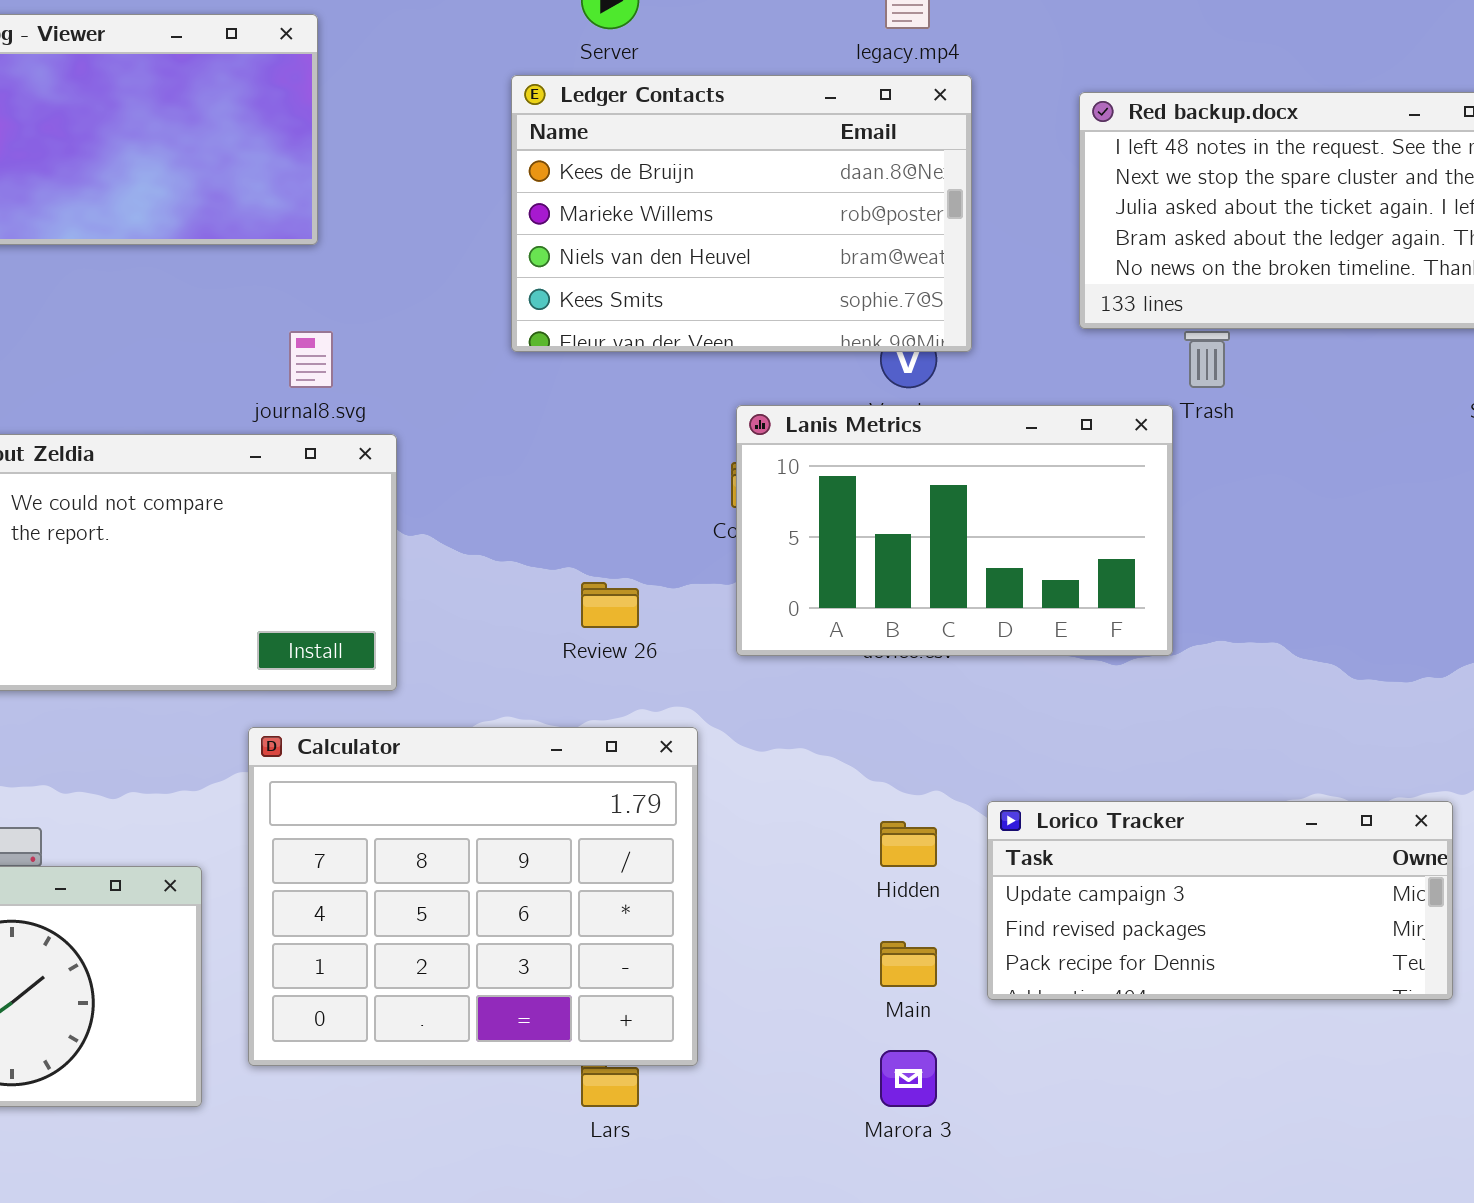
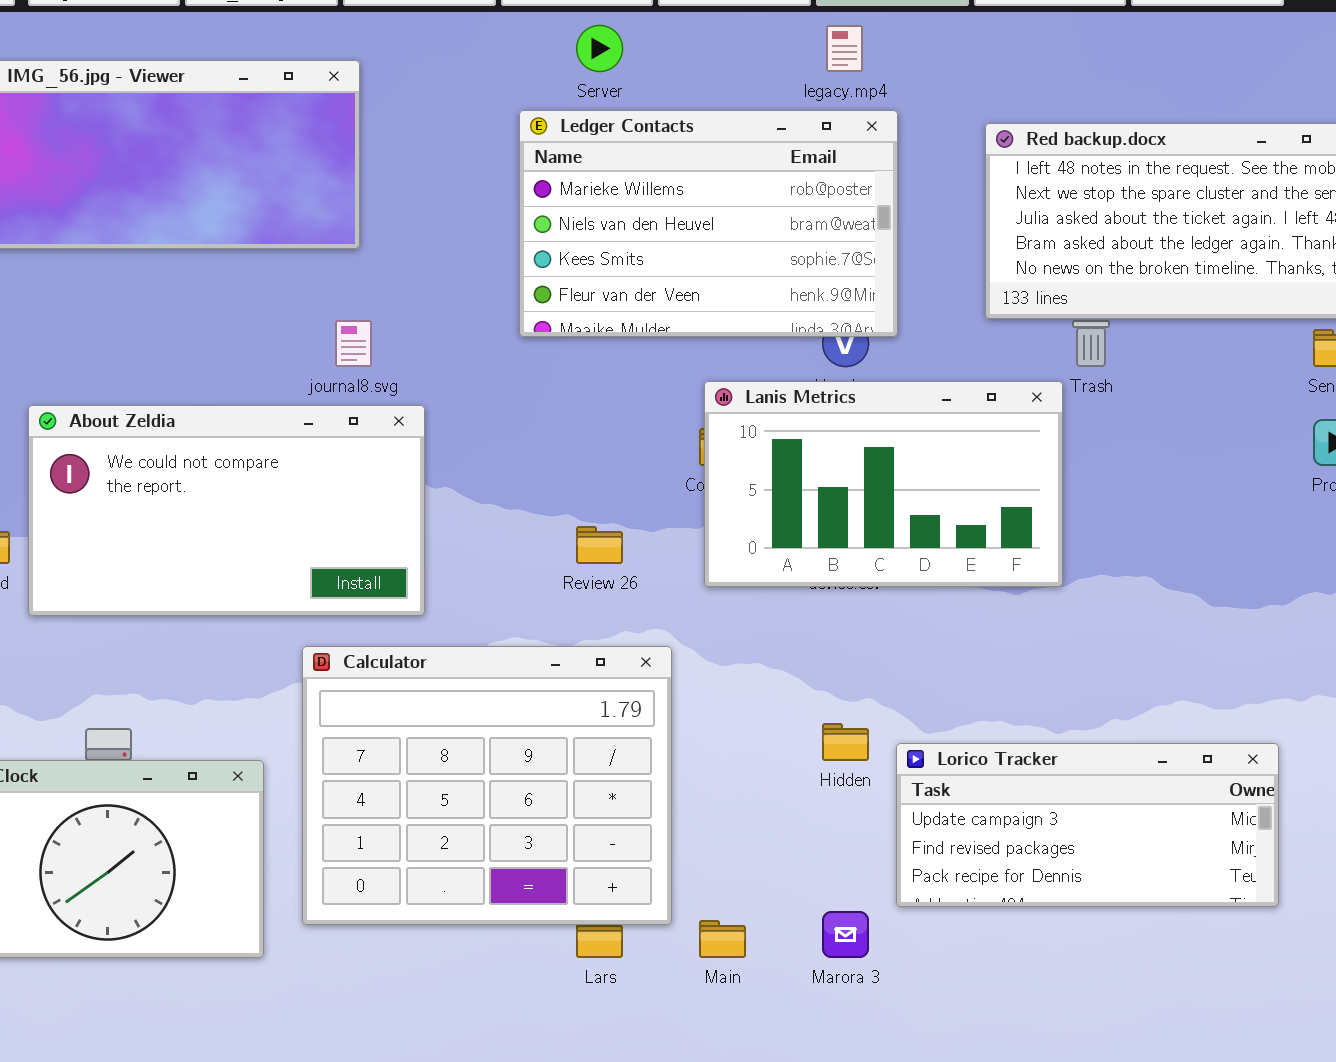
Ledger Contacts: [511,75,972,352] -> [519,110,898,337], scrolled down 1 row
Lorico Tracker: [987,801,1453,1000] -> [896,743,1279,907], moved
Main: [880,941,937,987] -> [699,920,746,958], moved

